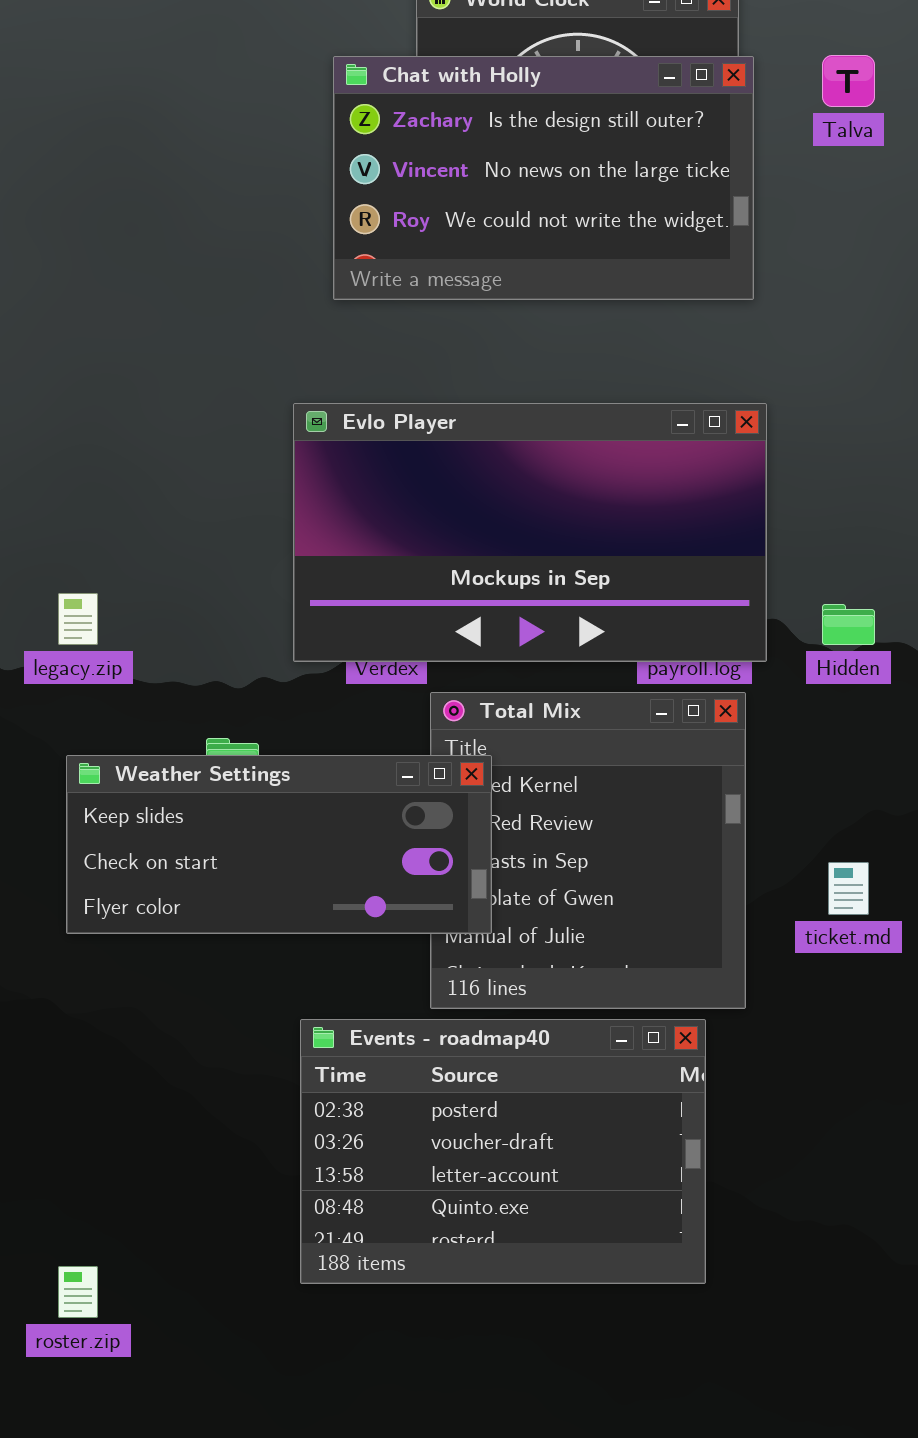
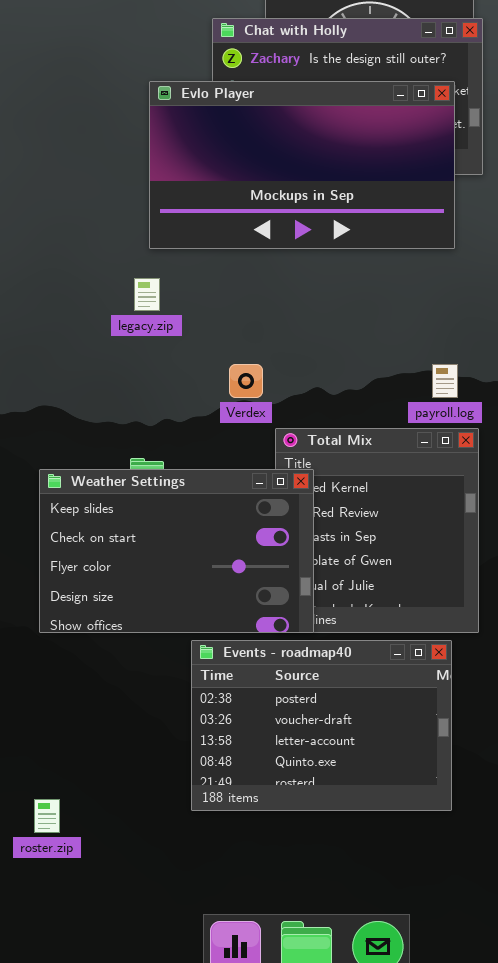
Evlo Player: [293,403,767,662] -> [149,81,455,249], moved
legacy.zip: [58,593,98,645] -> [134,278,160,311], moved
Weather Settings: [66,755,492,934] -> [39,469,314,633], resized

